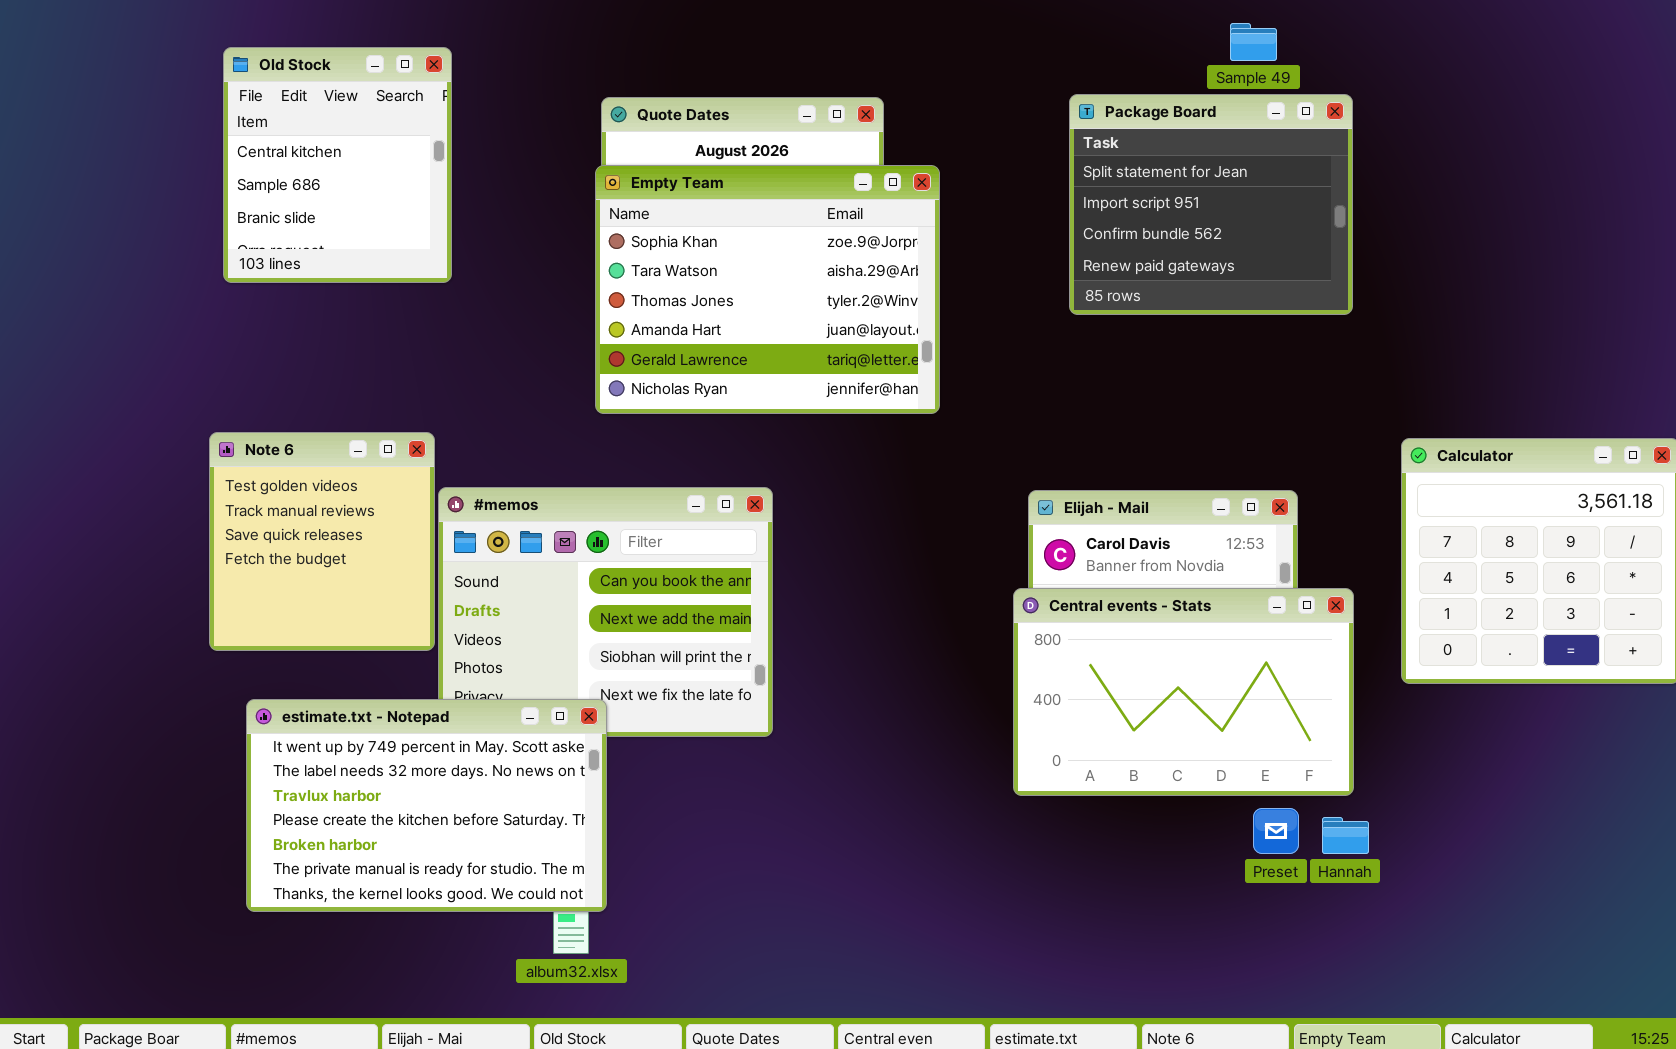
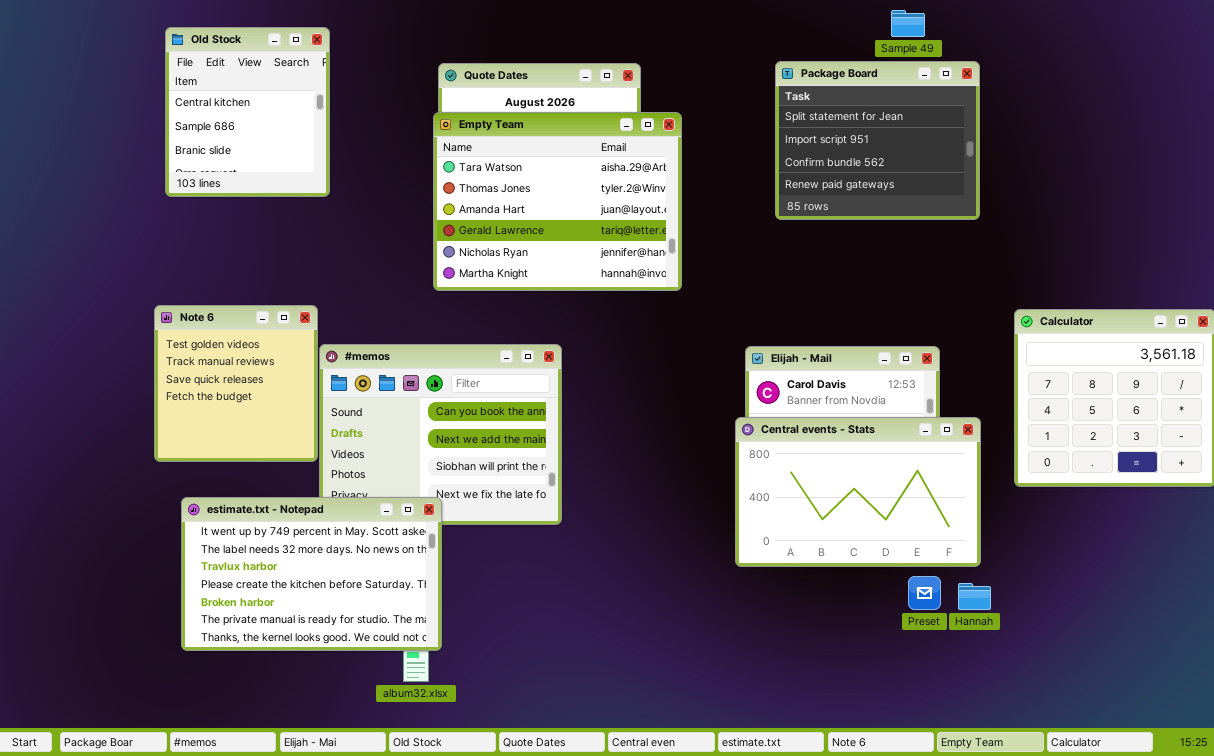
Empty Team: [595,165,940,414] -> [433,112,682,291], scrolled down 1 row

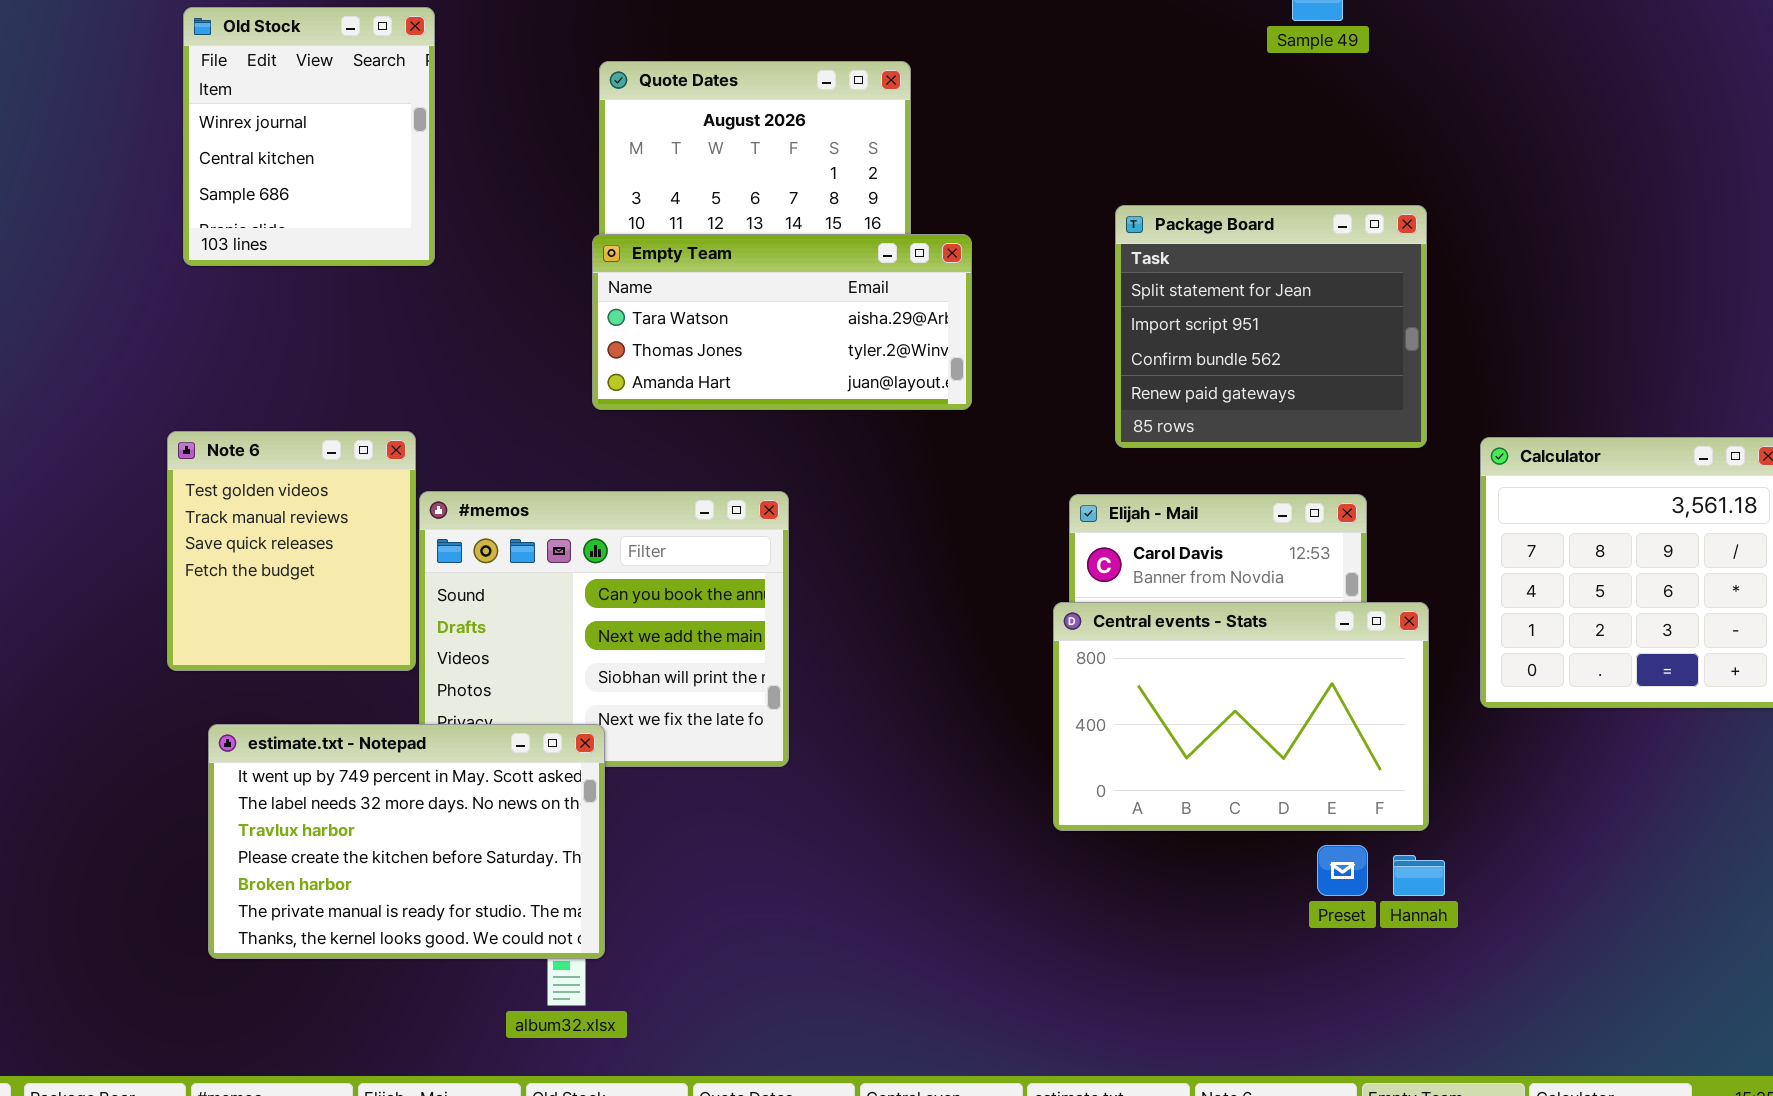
Old Stock: [165,27,330,197] -> [183,7,435,266], scrolled up 1 row
Package Board: [775,61,980,220] -> [1115,205,1427,448], moved
Empty Team: [433,112,682,291] -> [592,234,972,410], resized

